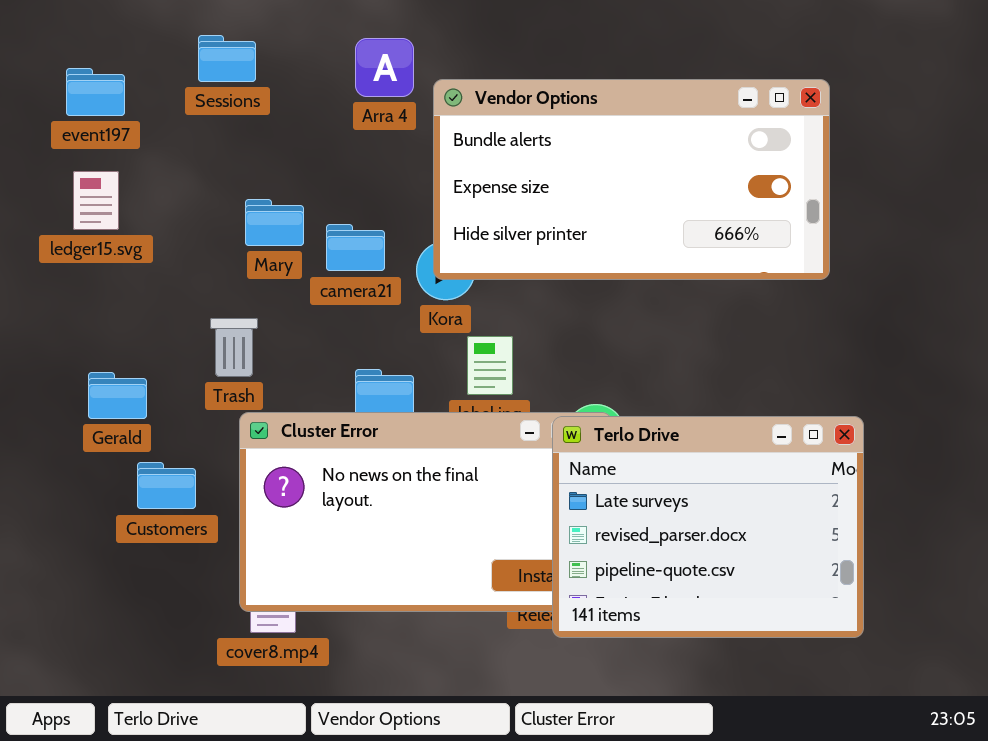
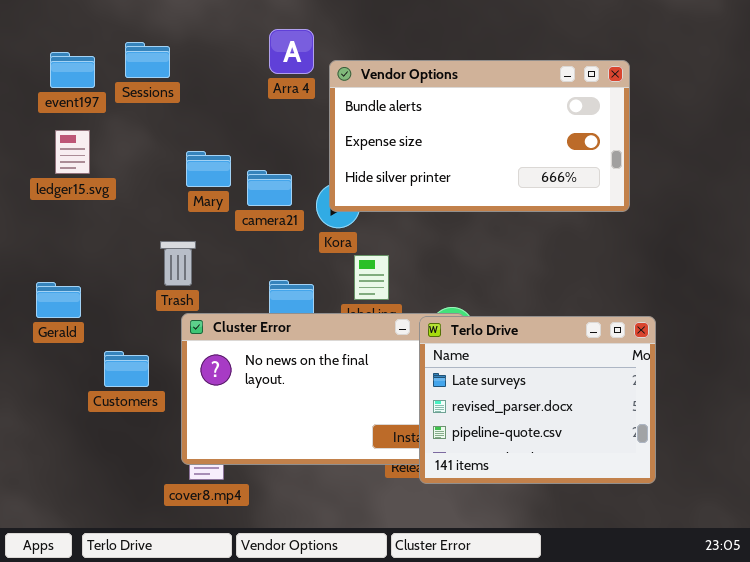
Sessions: [198,35,256,82] -> [125,42,170,78], moved
Gerald: [88,372,147,419] -> [36,282,81,318], moved

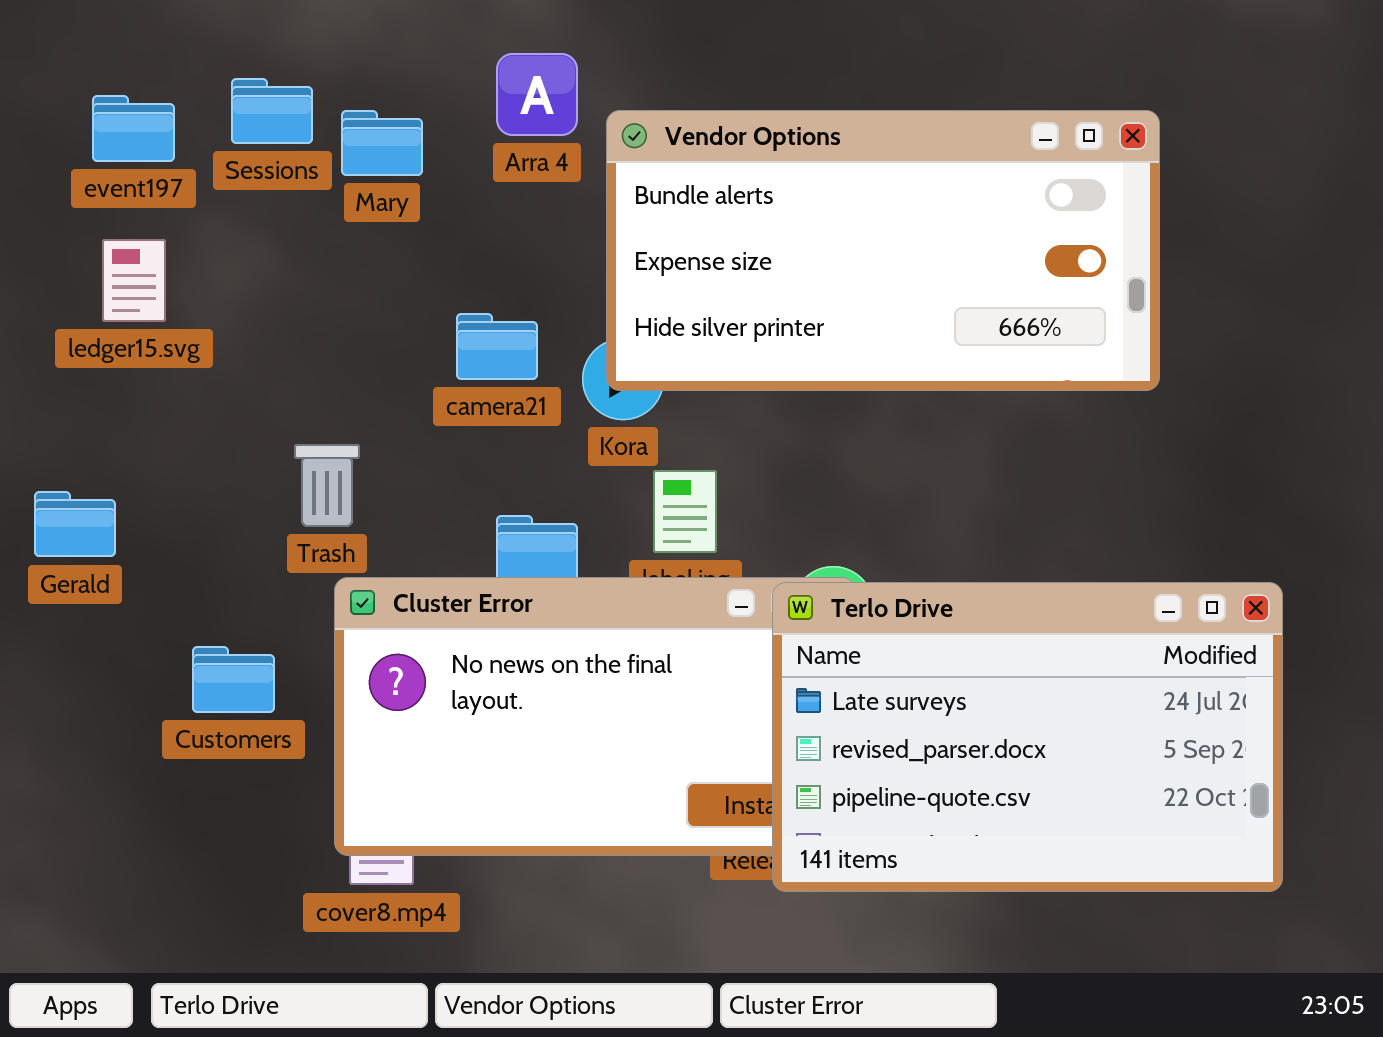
Mary: [186,151,231,187] -> [341,110,423,176], moved
Gerald: [36,282,81,318] -> [34,491,116,557], moved
Terlo Drive: [419,316,656,484] -> [772,582,1283,892], resized

